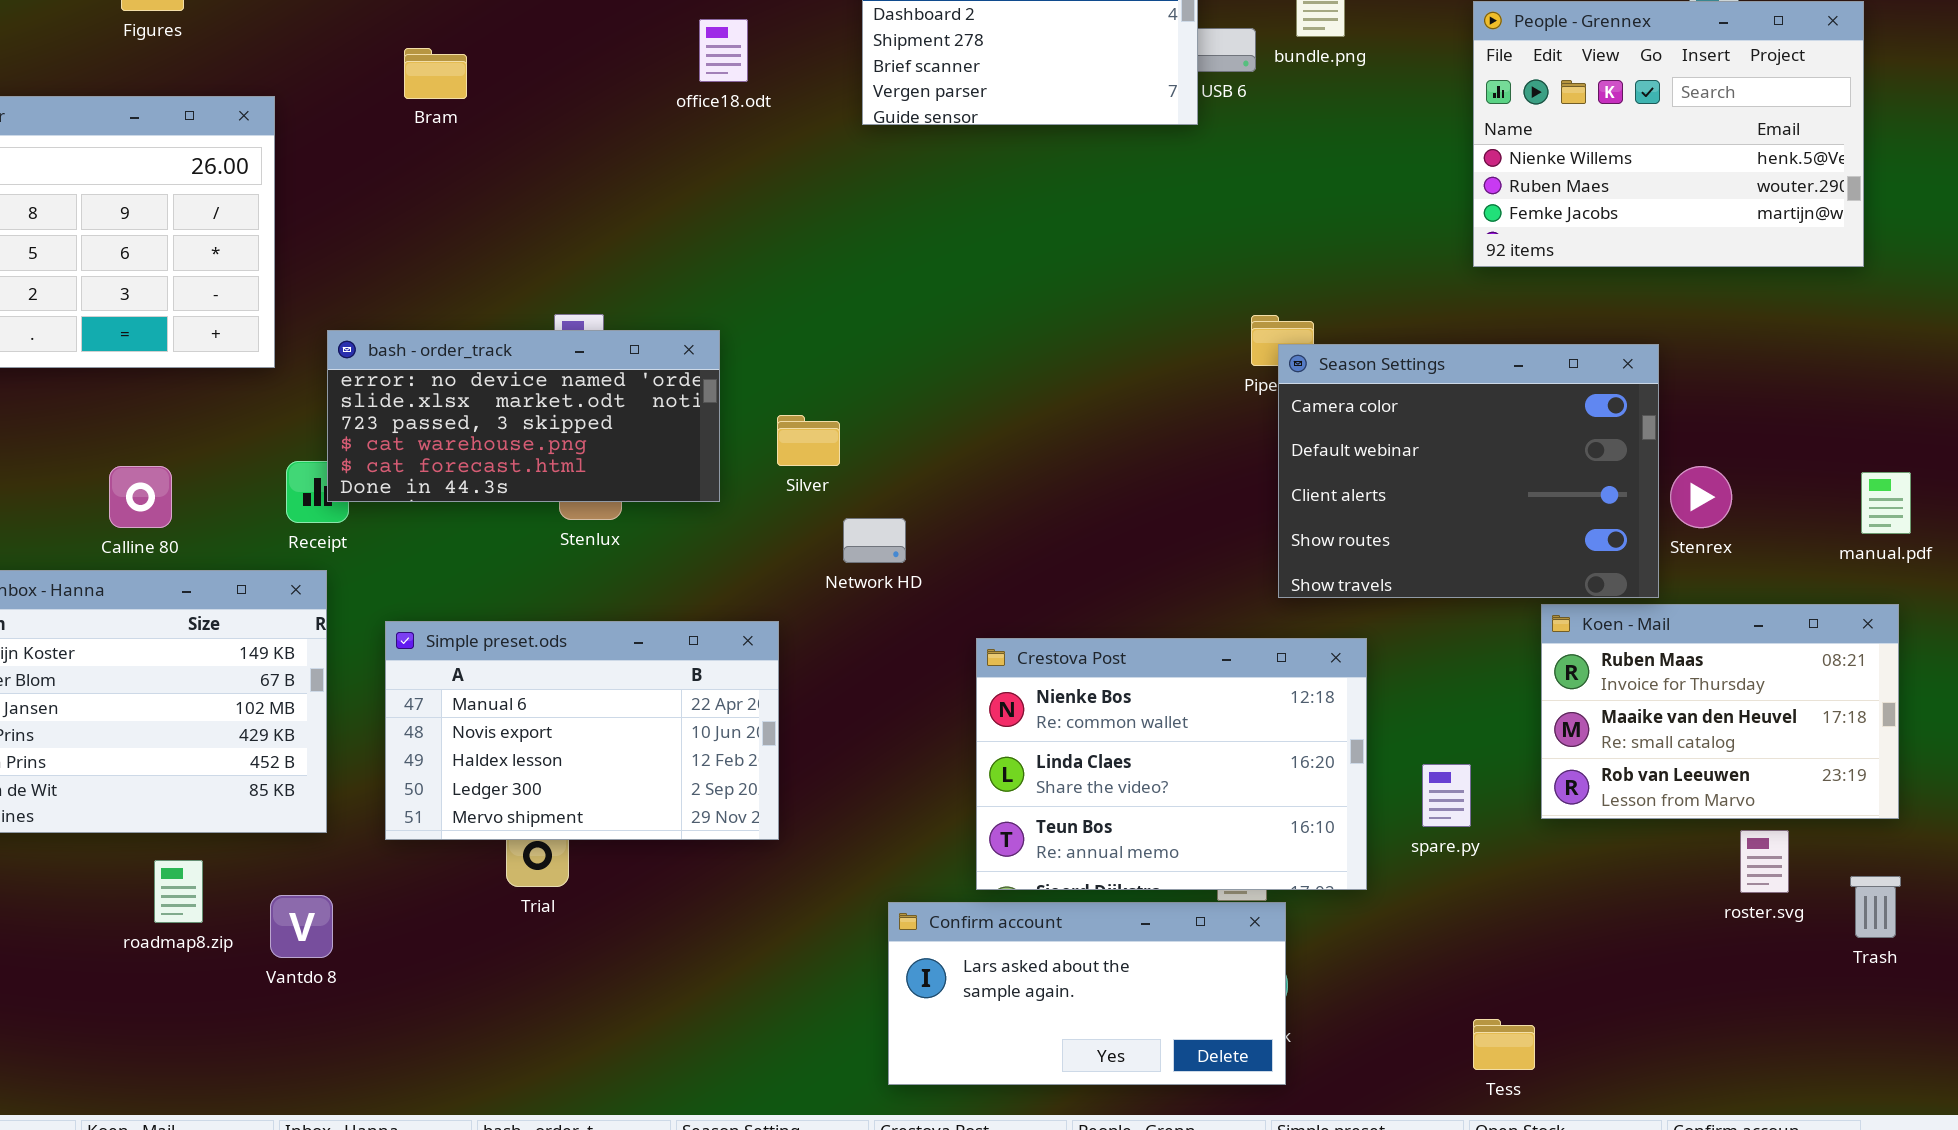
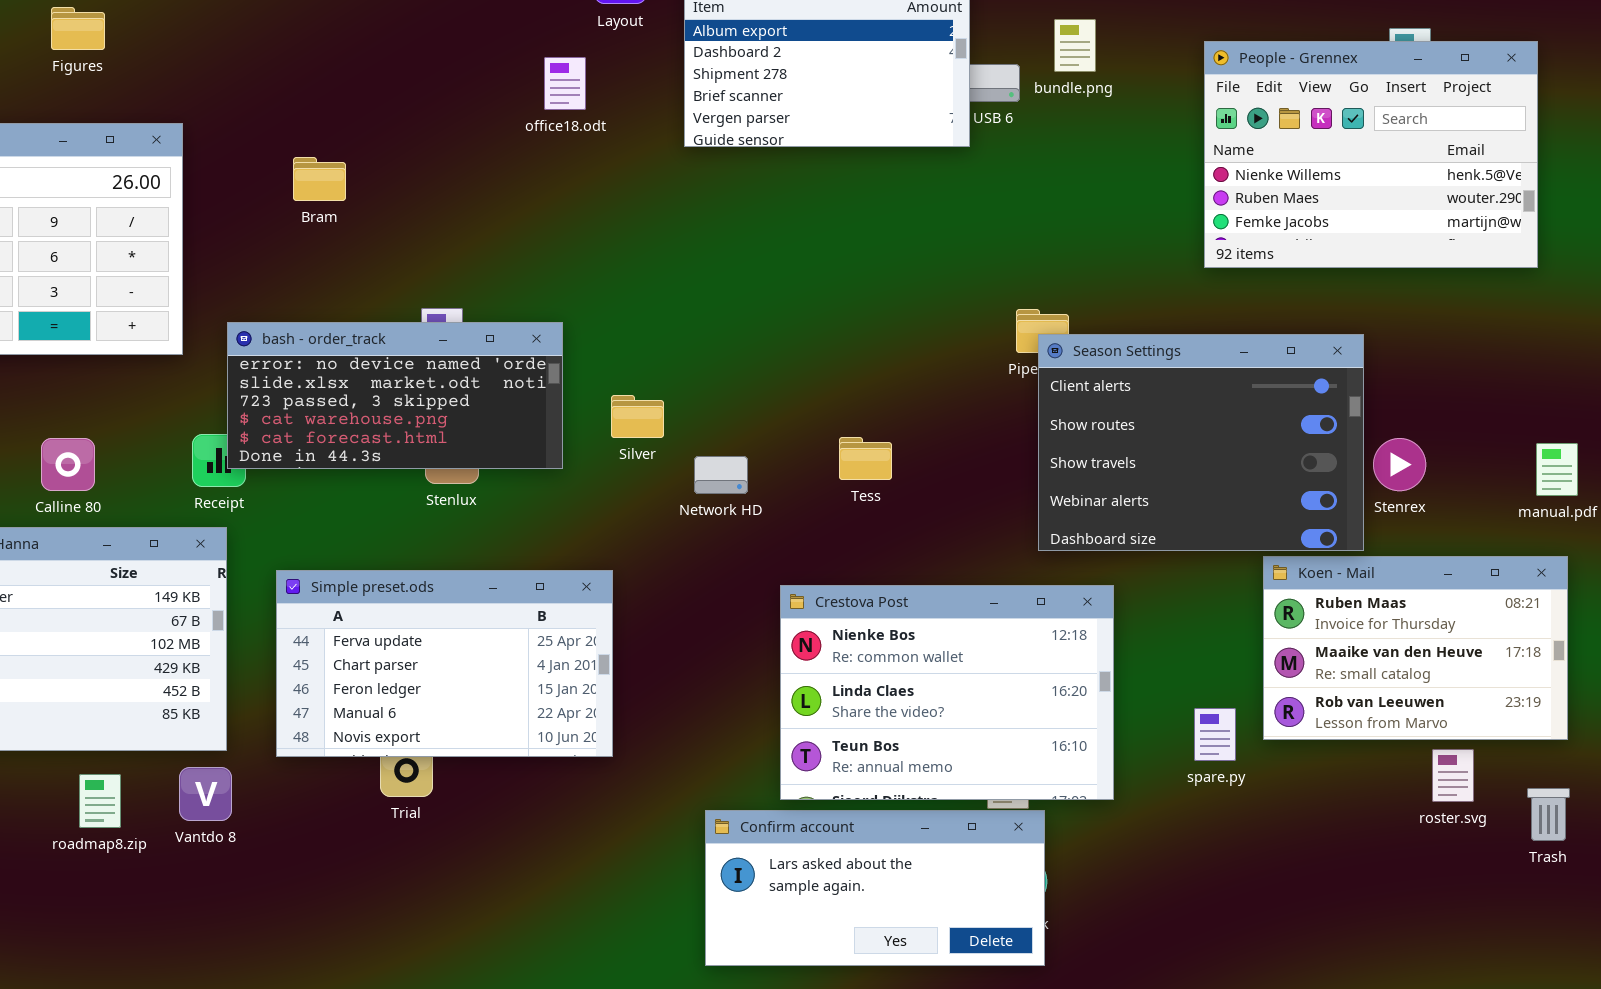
Bram: [404,48,467,99] -> [293,157,346,201], moved
Season Settings: [1278,344,1659,598] -> [1038,334,1364,551], scrolled down 2 rows
Network HD: [843,518,906,563] -> [694,456,748,494], moved
Simple preset.ods: [385,621,779,840] -> [276,570,613,757], scrolled up 3 rows
spare.py: [1422,764,1471,827] -> [1194,708,1236,761], moved
Vantdo 8: [270,895,333,958] -> [179,767,232,821], moved
Tess: [1473,1019,1535,1070] -> [839,437,892,480], moved

